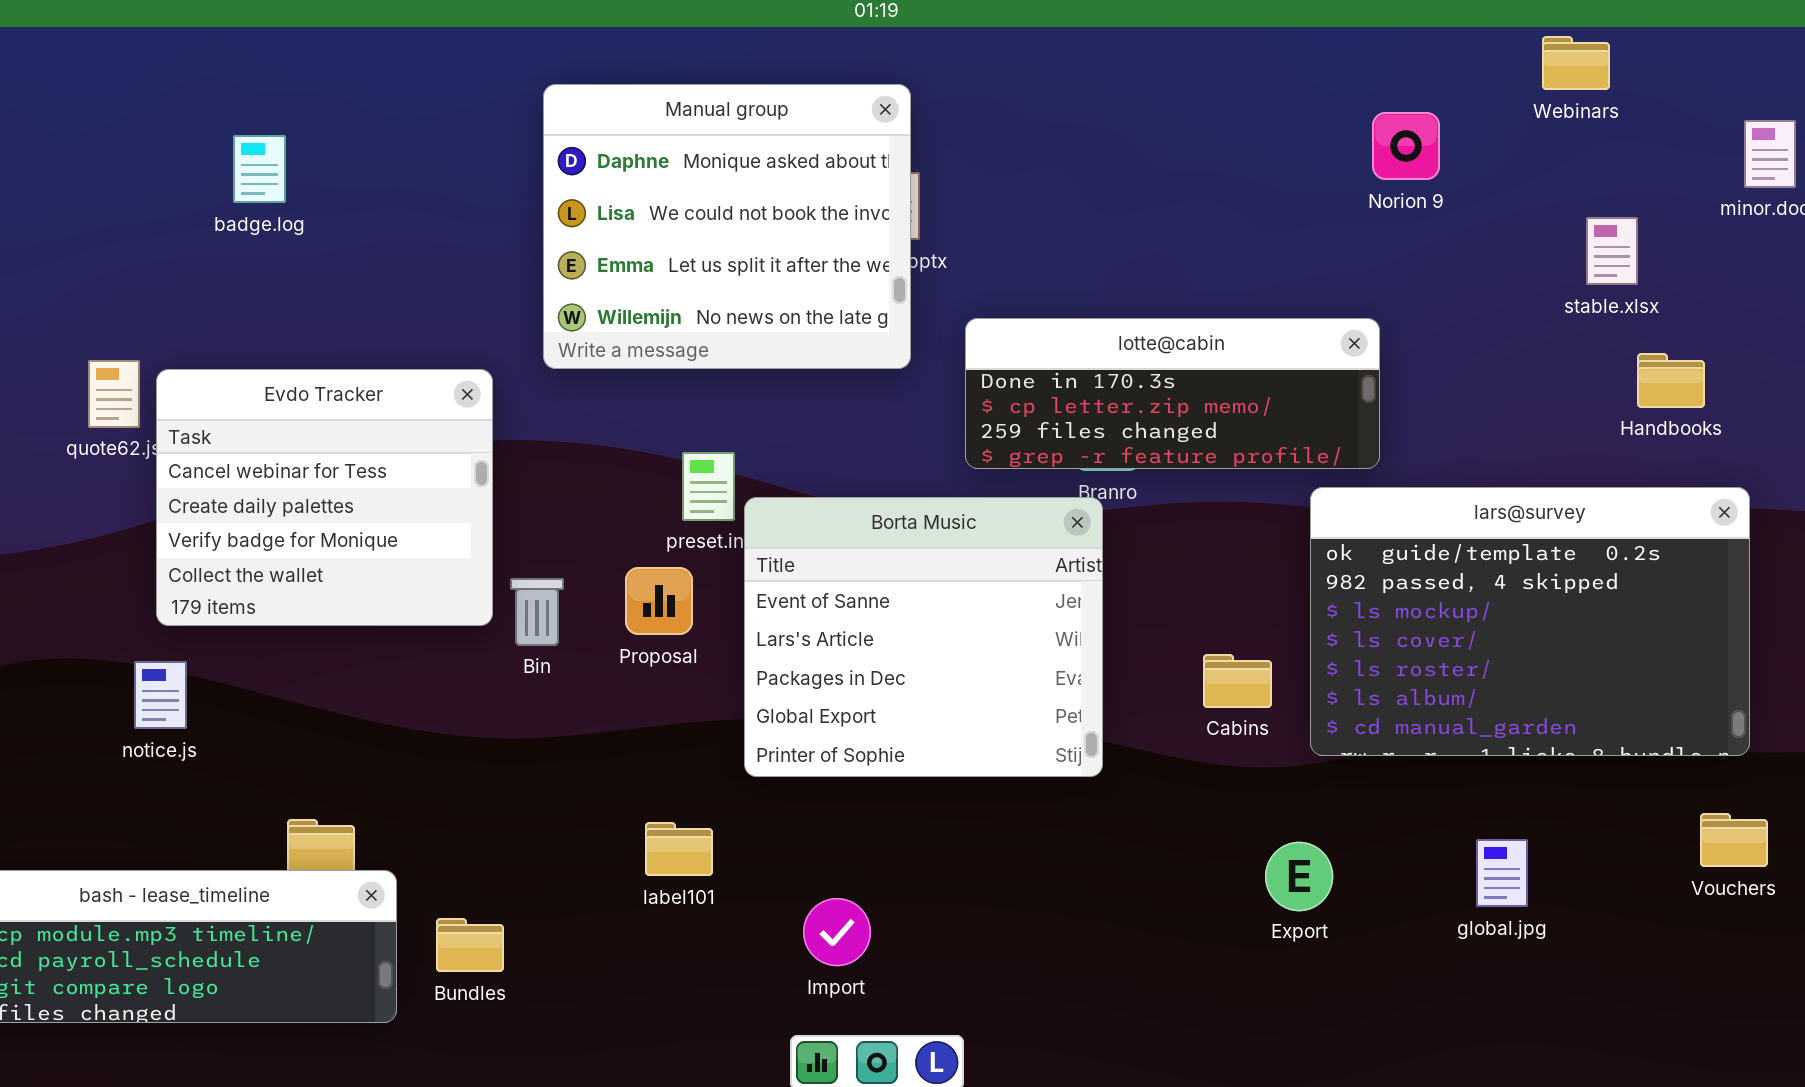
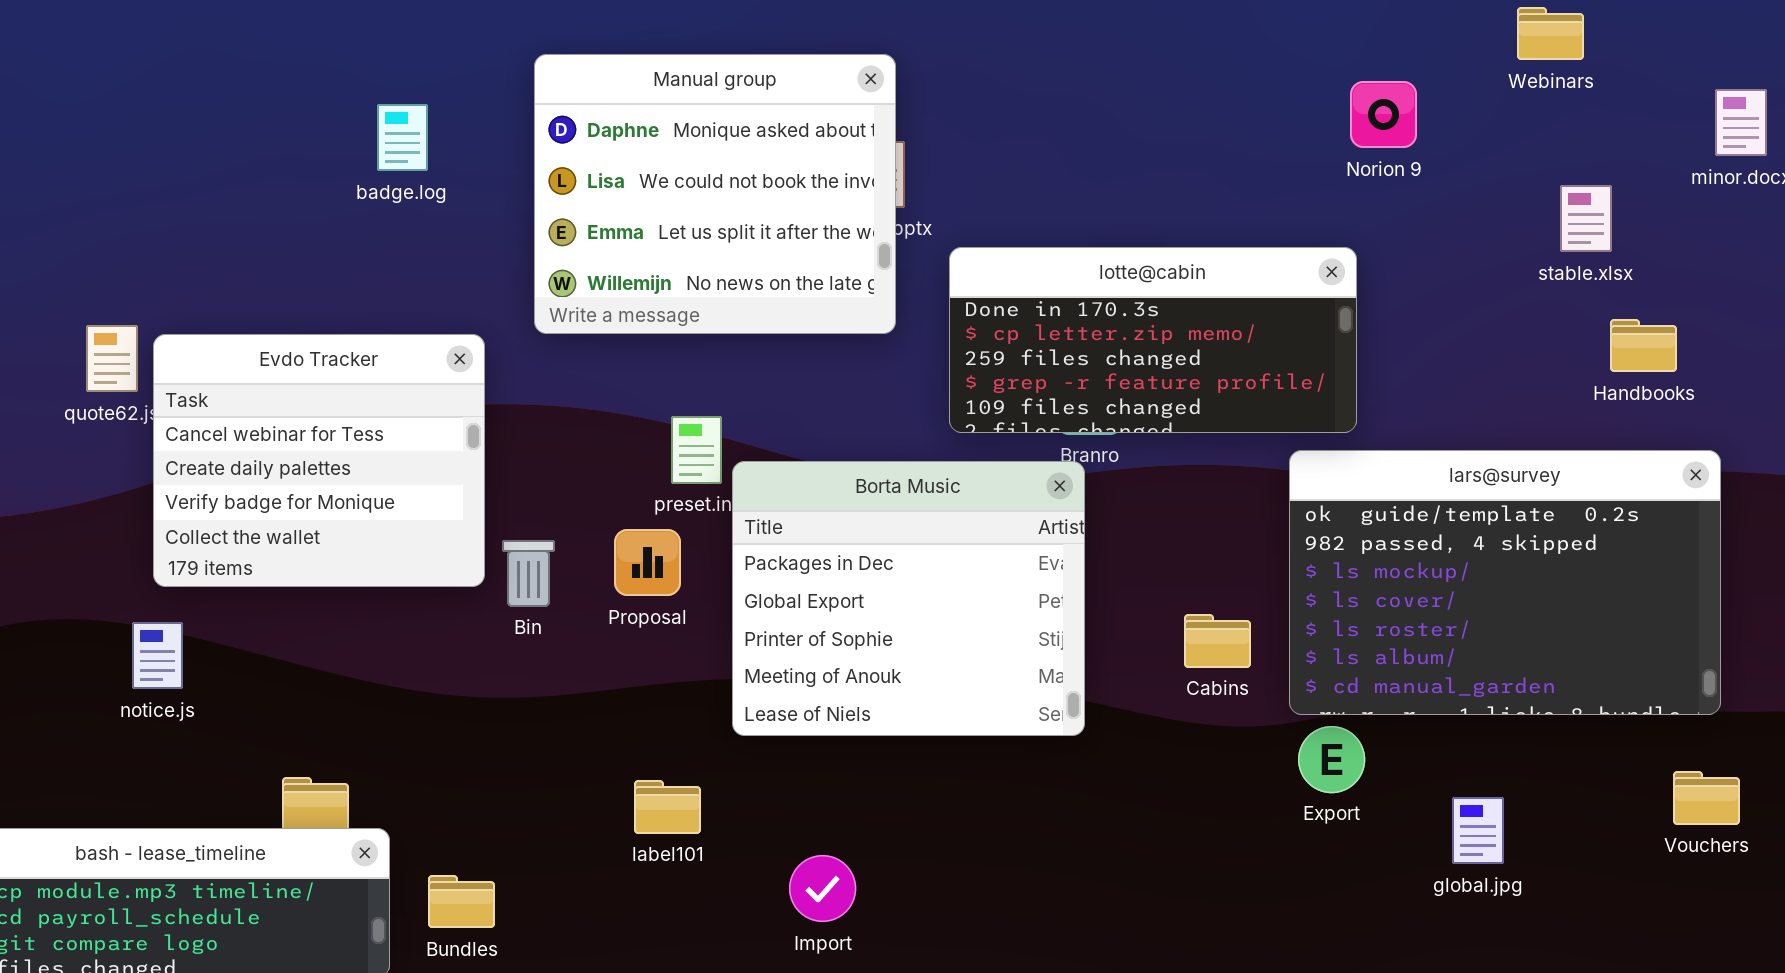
badge.log: [233,135,286,203] -> [377,104,428,171], moved
lotte@cabin: [965,318,1380,469] -> [949,247,1357,433], resized
Borta Music: [744,497,1103,777] -> [732,461,1085,736], scrolled down 2 rows
Export: [1265,842,1333,911] -> [1298,726,1365,793], moved

